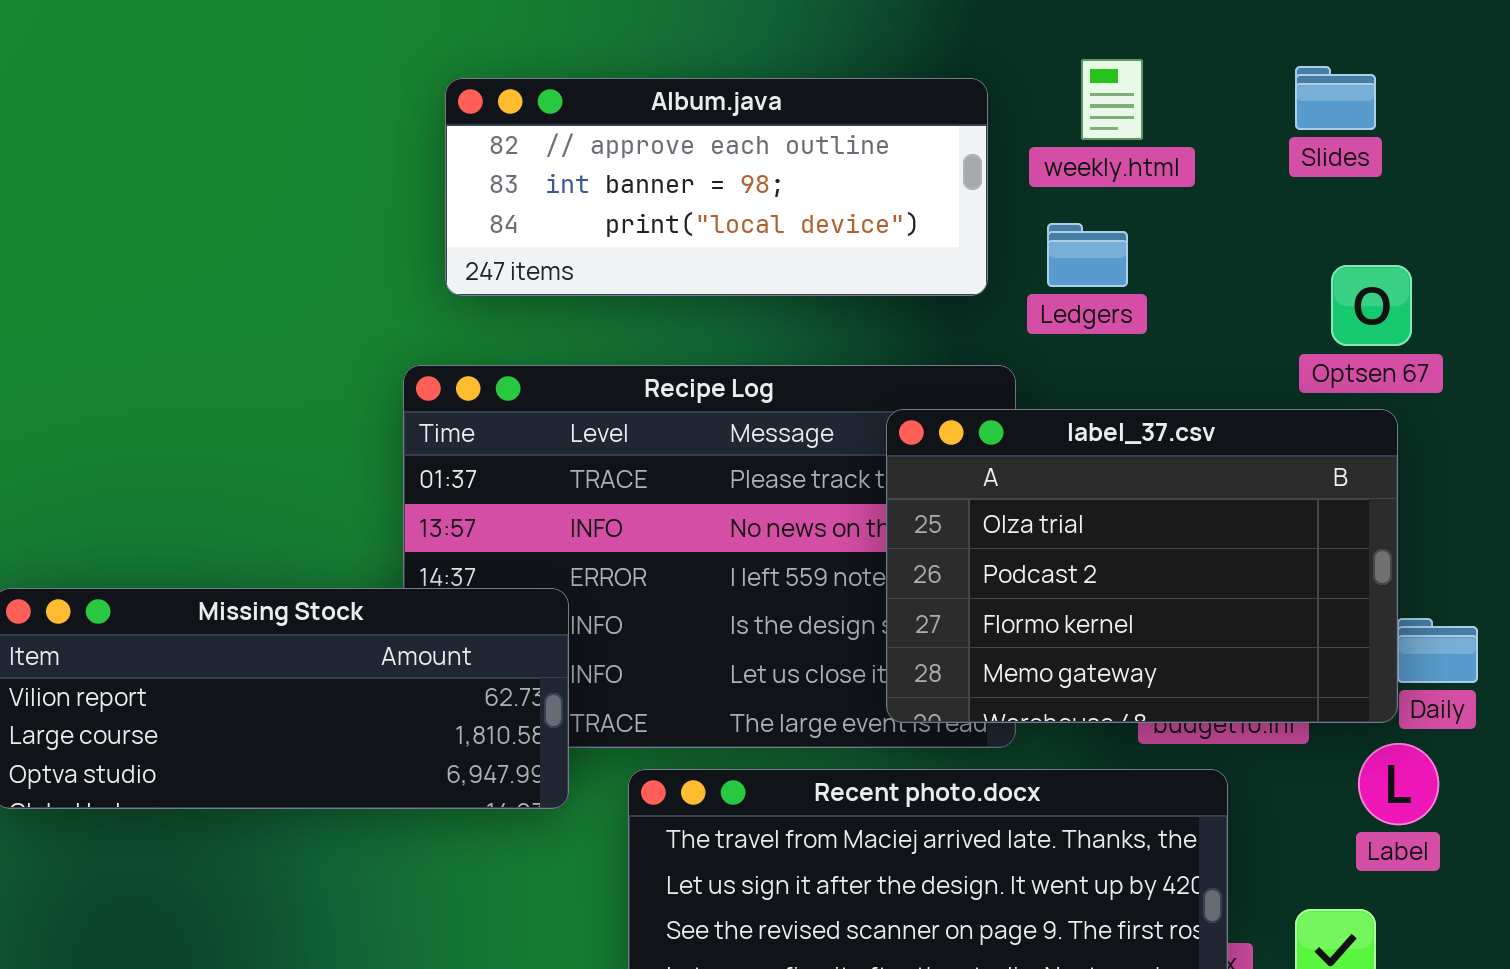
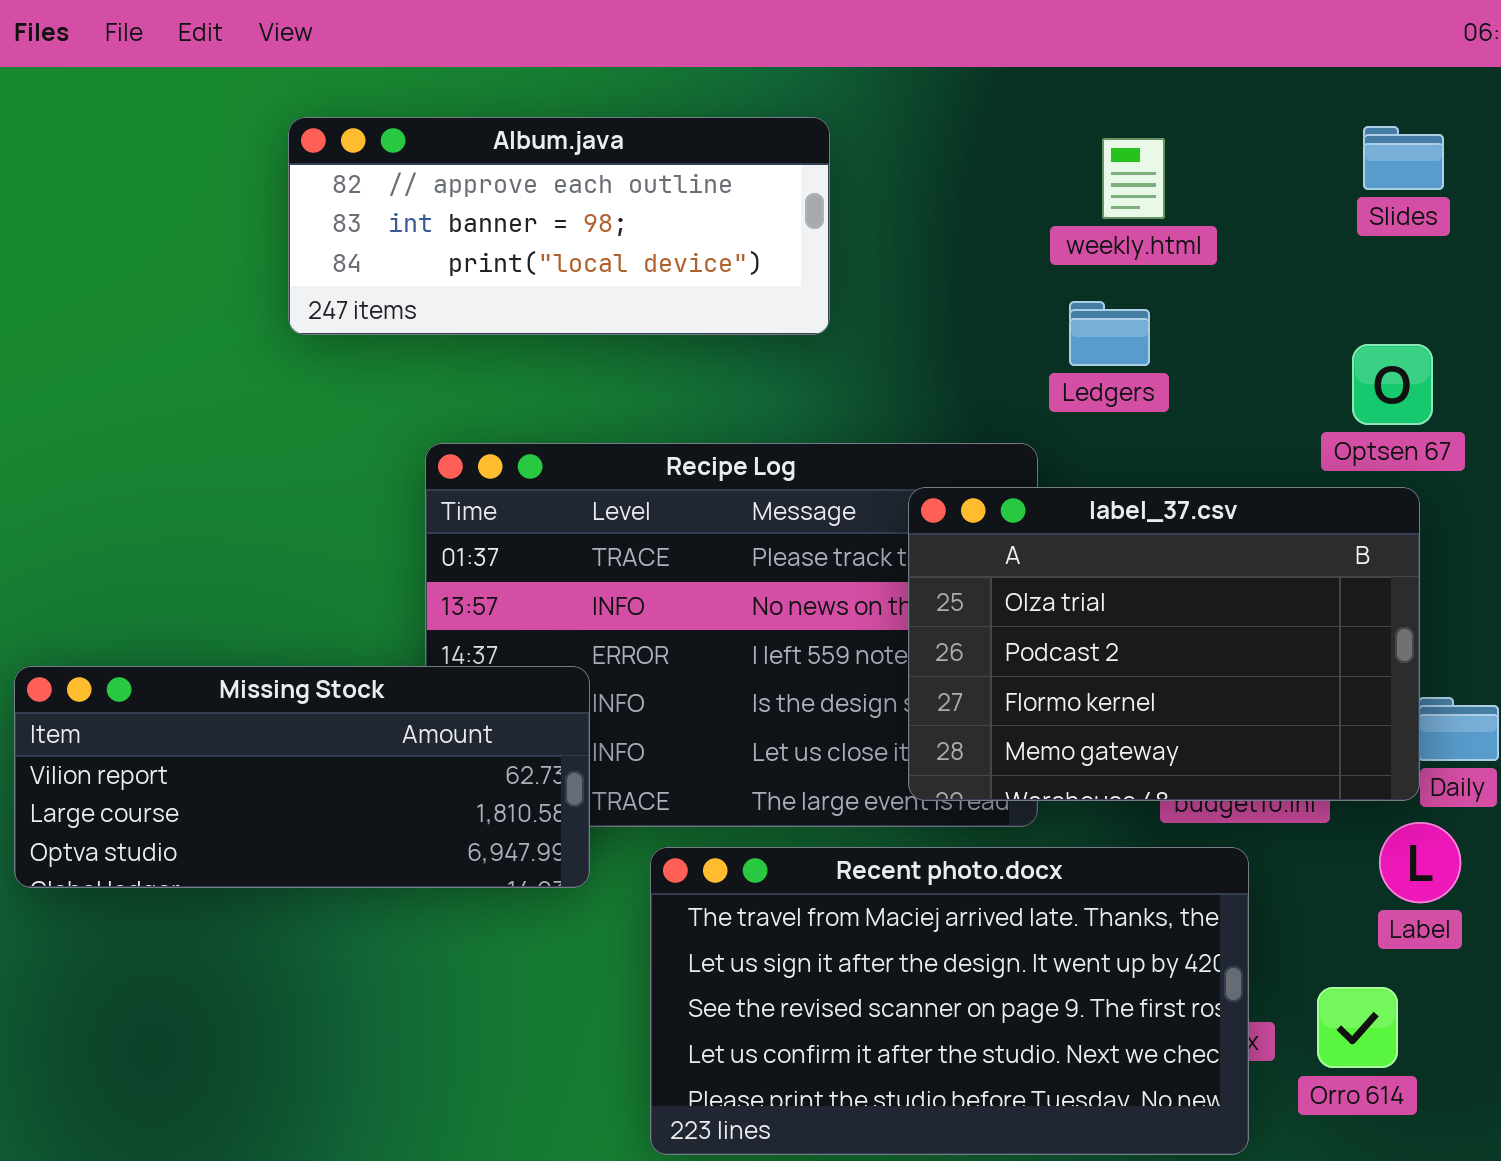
Slides: [1295,66,1376,130] -> [1363,126,1444,190], moved
Album.java: [445,78,988,296] -> [288,117,830,335], moved

